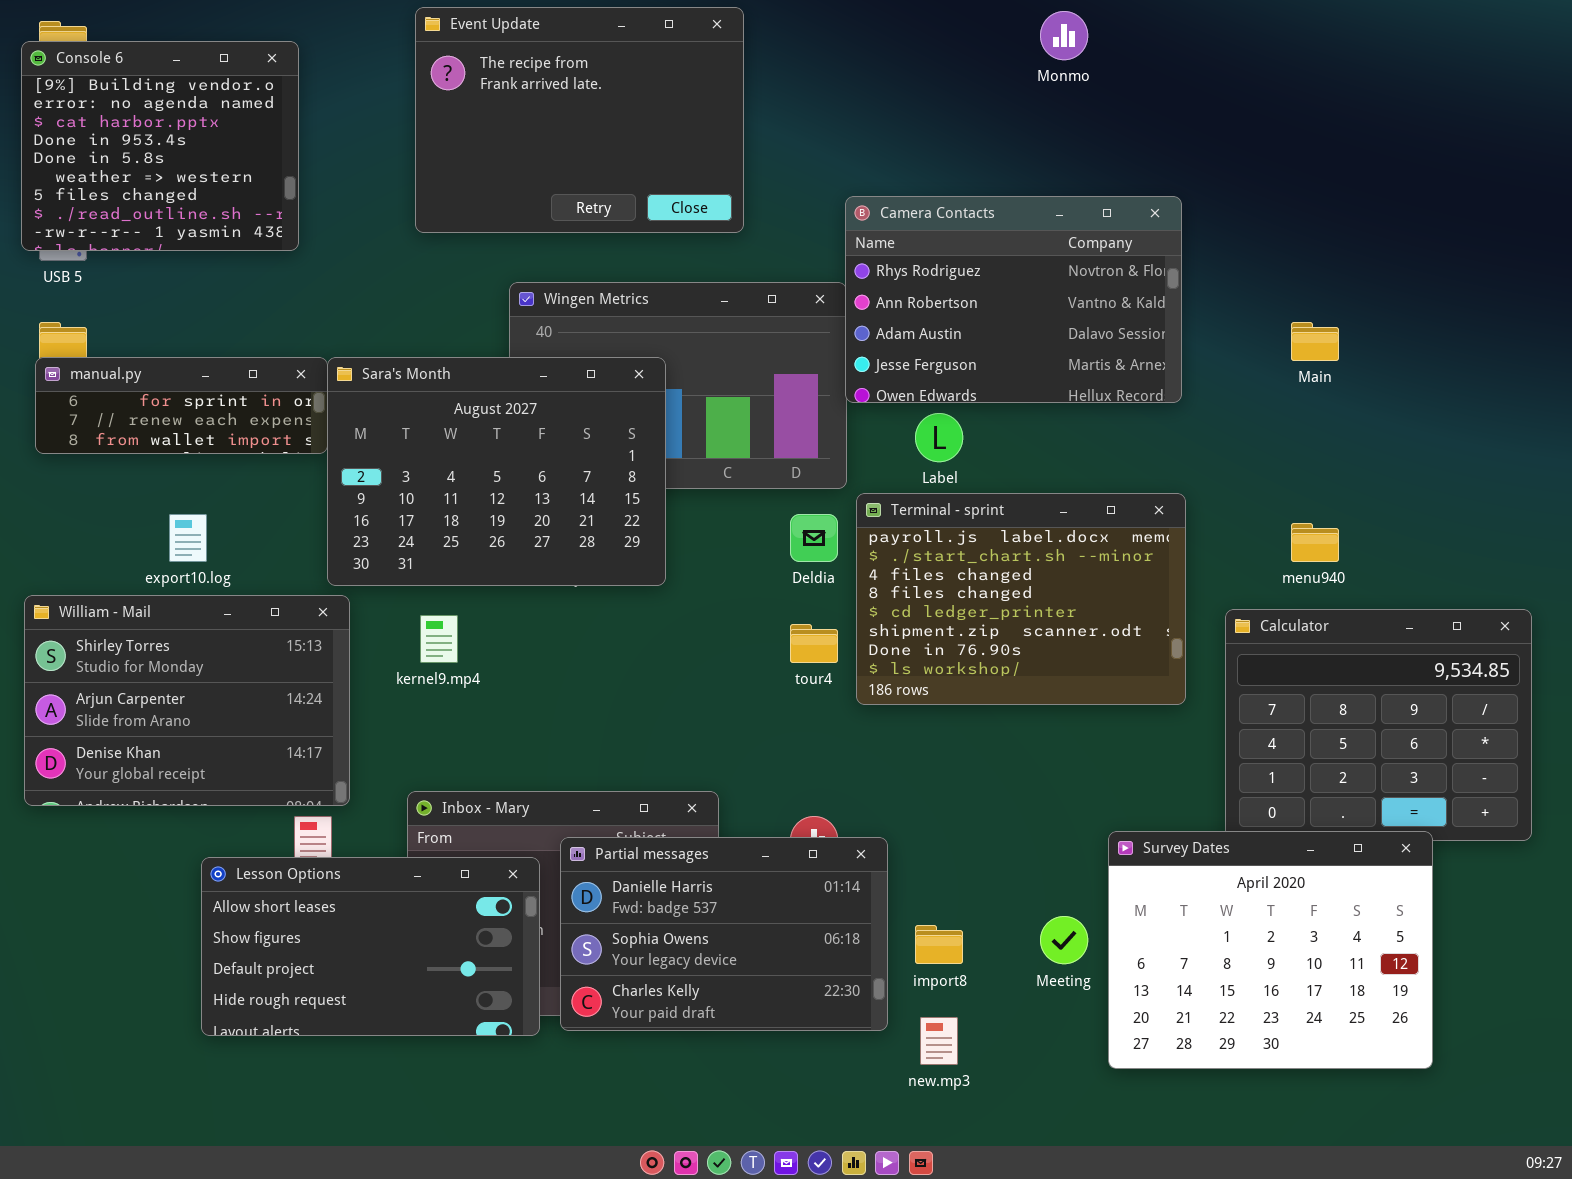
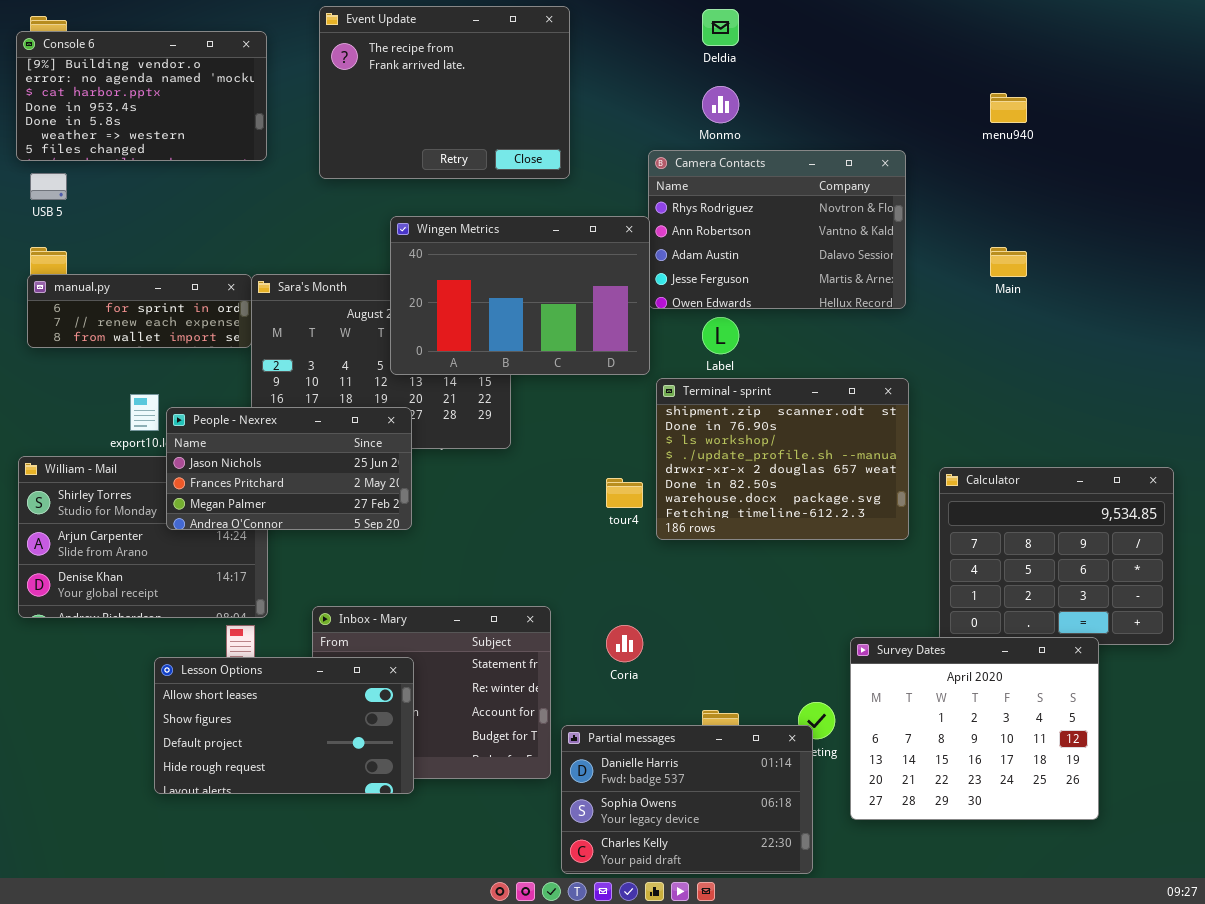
Monmo: [1040,11,1088,60] -> [702,86,739,123], moved
Console 6: [21,41,299,251] -> [16,31,267,161], resized
Wingen Metrics: [509,282,847,489] -> [390,216,650,375], raised
Terminal - sprint: [856,493,1186,705] -> [656,378,909,540], scrolled down 5 rows
Deldia: [790,514,838,562] -> [702,9,739,46], moved
menu940: [1291,523,1339,562] -> [990,93,1027,123], moved
People - Nexrex: none -> [166,407,412,530], opened
Partial messages: [560,837,888,1031] -> [561,725,813,874], moved

